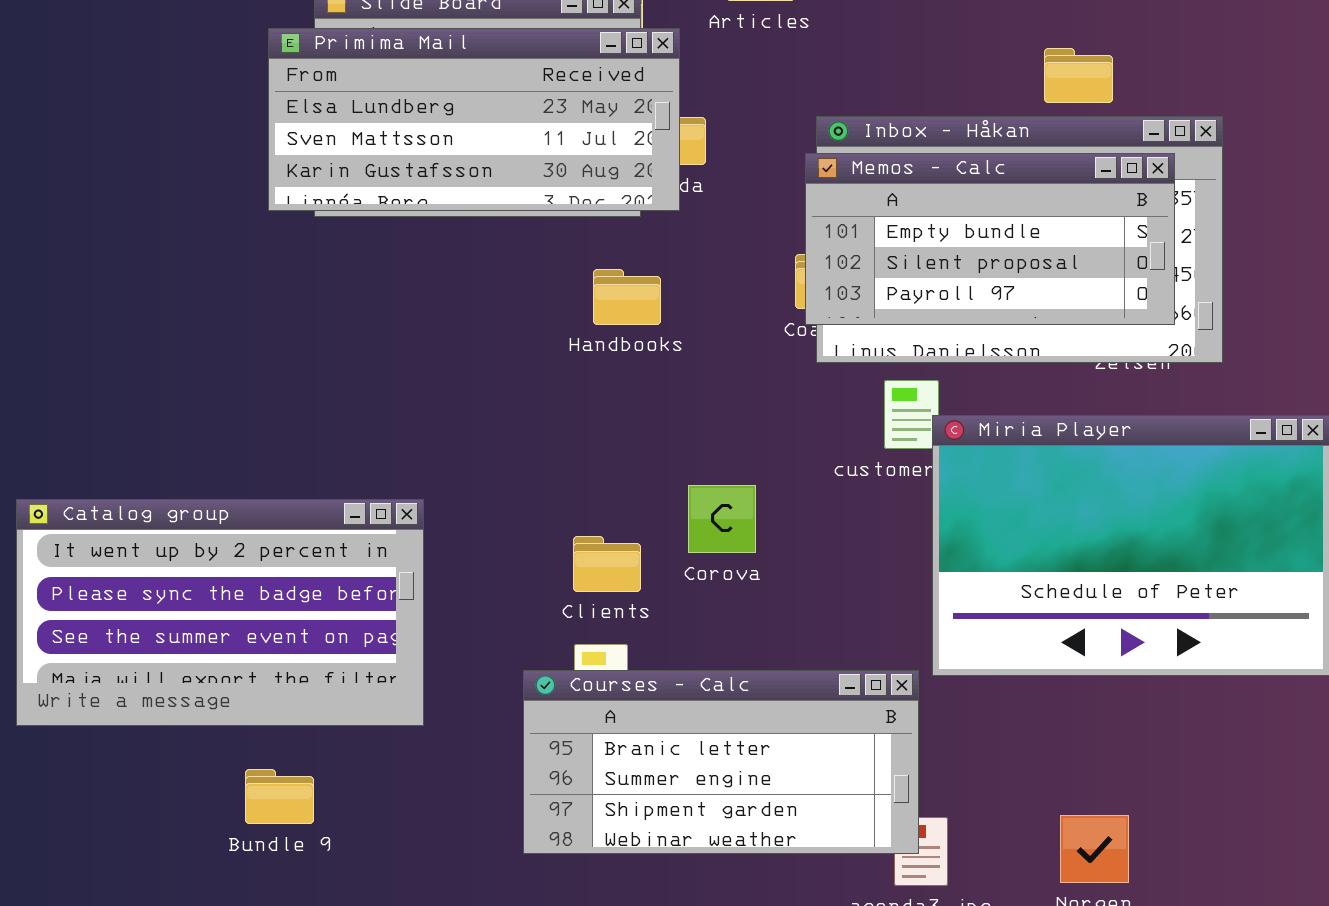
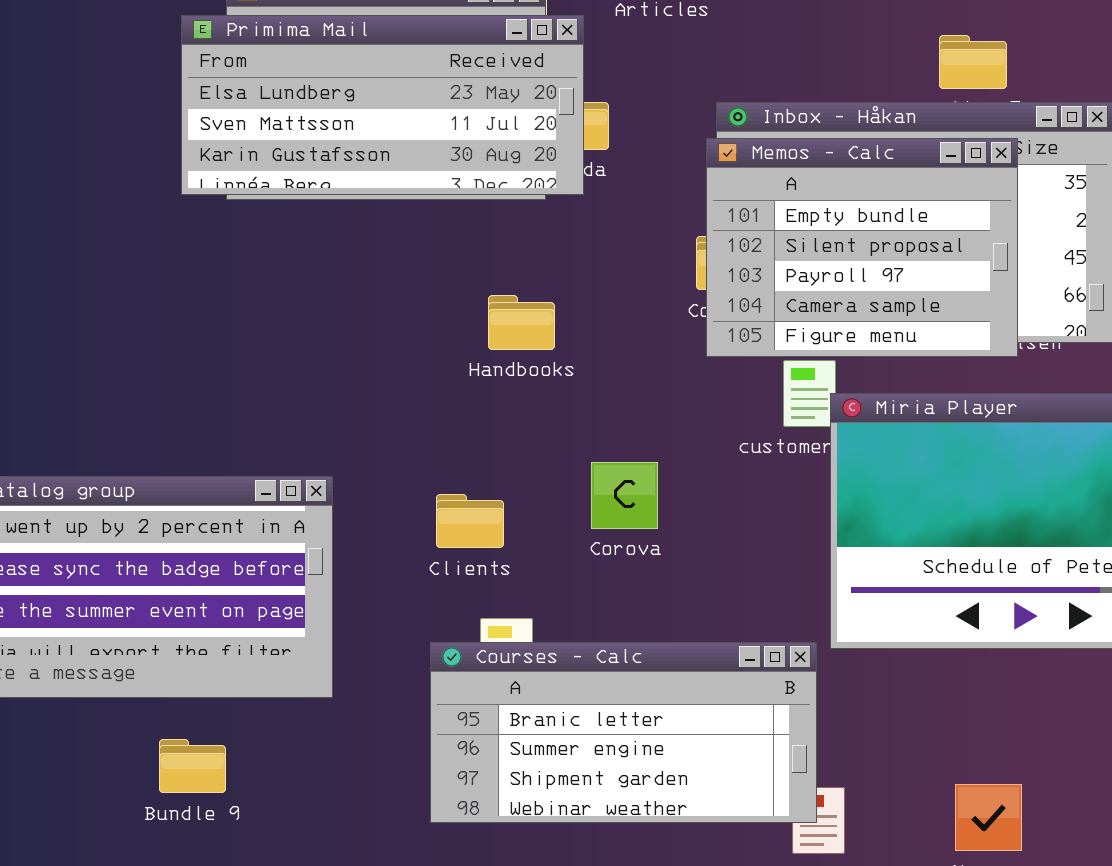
Memos - Calc: [805,153,1175,325] -> [706,138,1018,357], resized
Handbooks: [593,269,661,325] -> [488,295,555,350], moved
Clients: [573,536,641,592] -> [436,494,504,548], moved

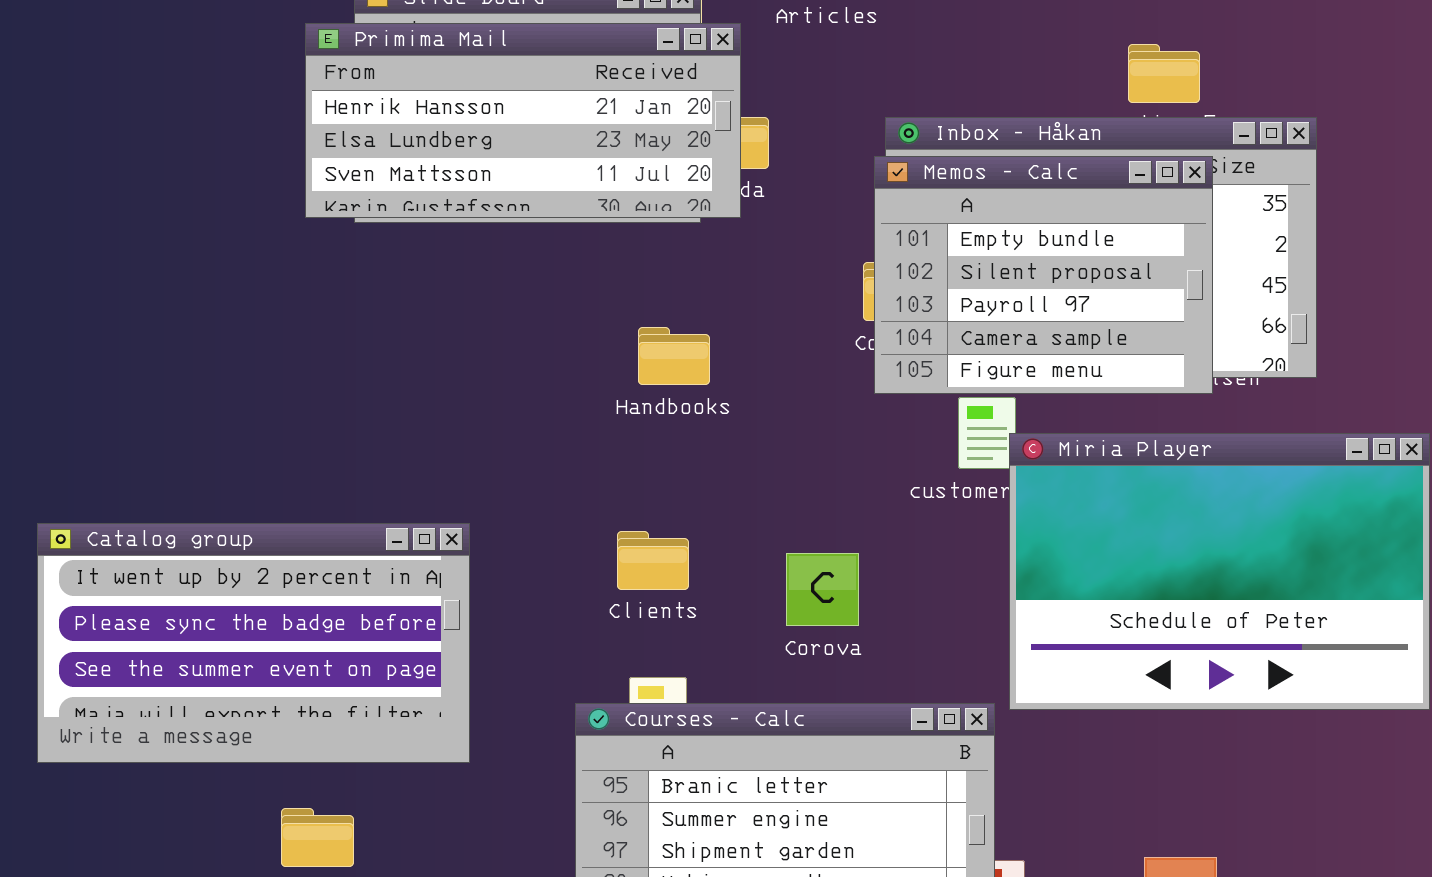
Primima Mail: [181,15,584,195] -> [305,23,741,218], scrolled up 1 row
Corova: [591,462,658,529] -> [786,553,859,626], moved
Clients: [436,494,504,548] -> [617,531,689,590], moved

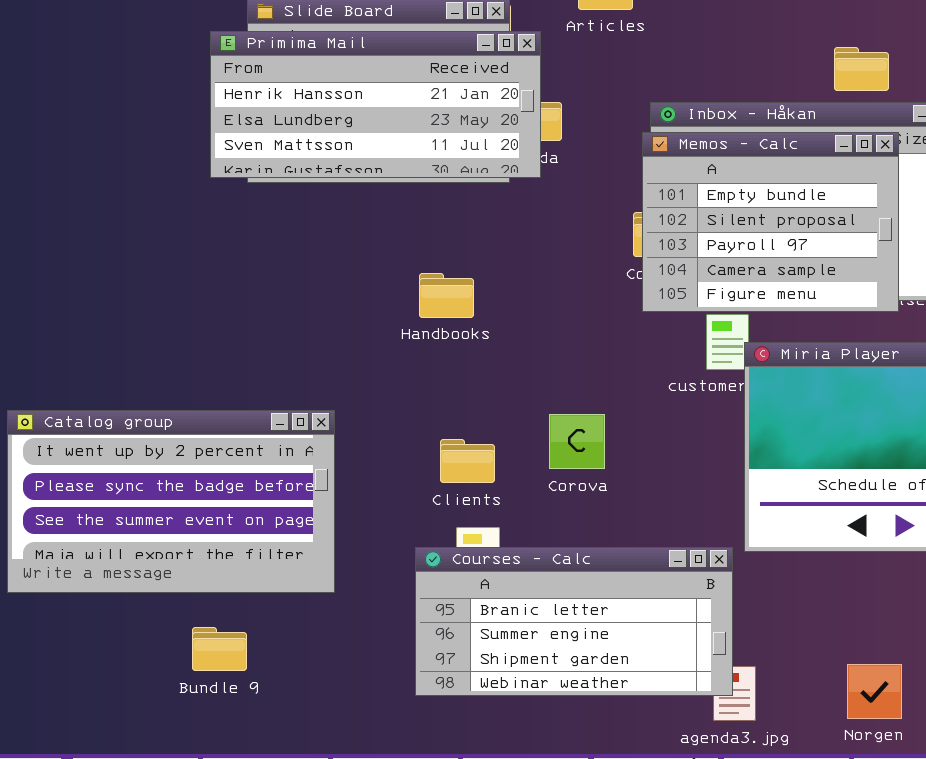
Handbooks: [638,327,710,385] -> [419,273,474,318], moved
Clients: [617,531,689,590] -> [440,439,495,483], moved
Corova: [786,553,859,626] -> [549,414,605,469], moved

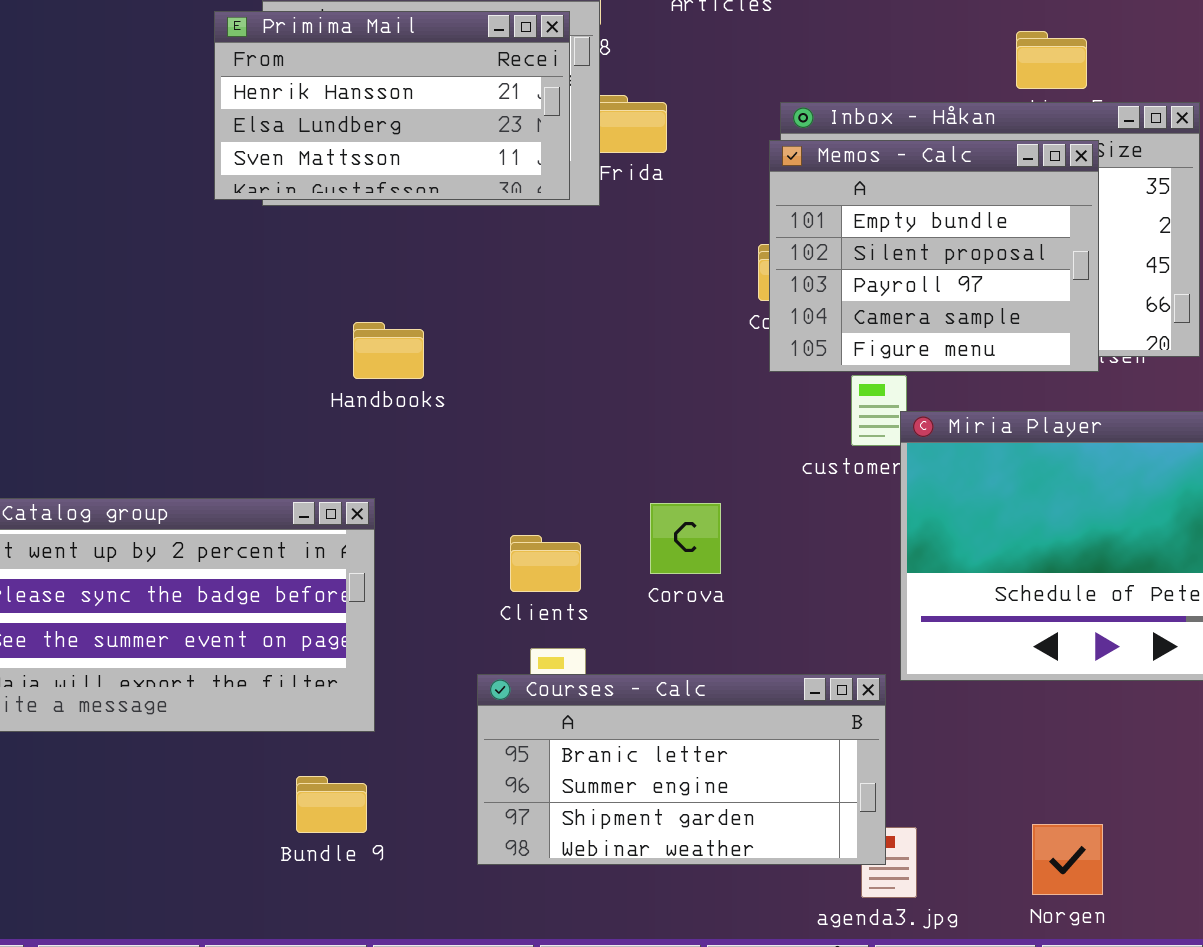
Primima Mail: [210,31,541,178] -> [214,11,570,200], resized
Handbooks: [419,273,474,318] -> [353,322,424,379], moved
Bundle 9: [192,627,247,671] -> [296,776,367,833], moved

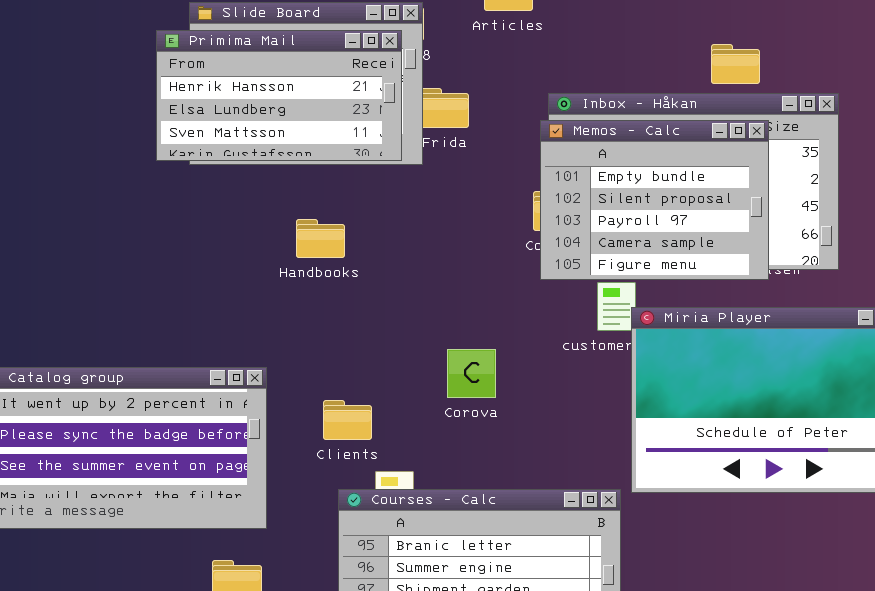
Handbooks: [353,322,424,379] -> [296,219,345,258], moved
Corova: [650,503,721,574] -> [447,349,496,398], moved
Clients: [510,535,581,592] -> [323,400,372,440], moved

